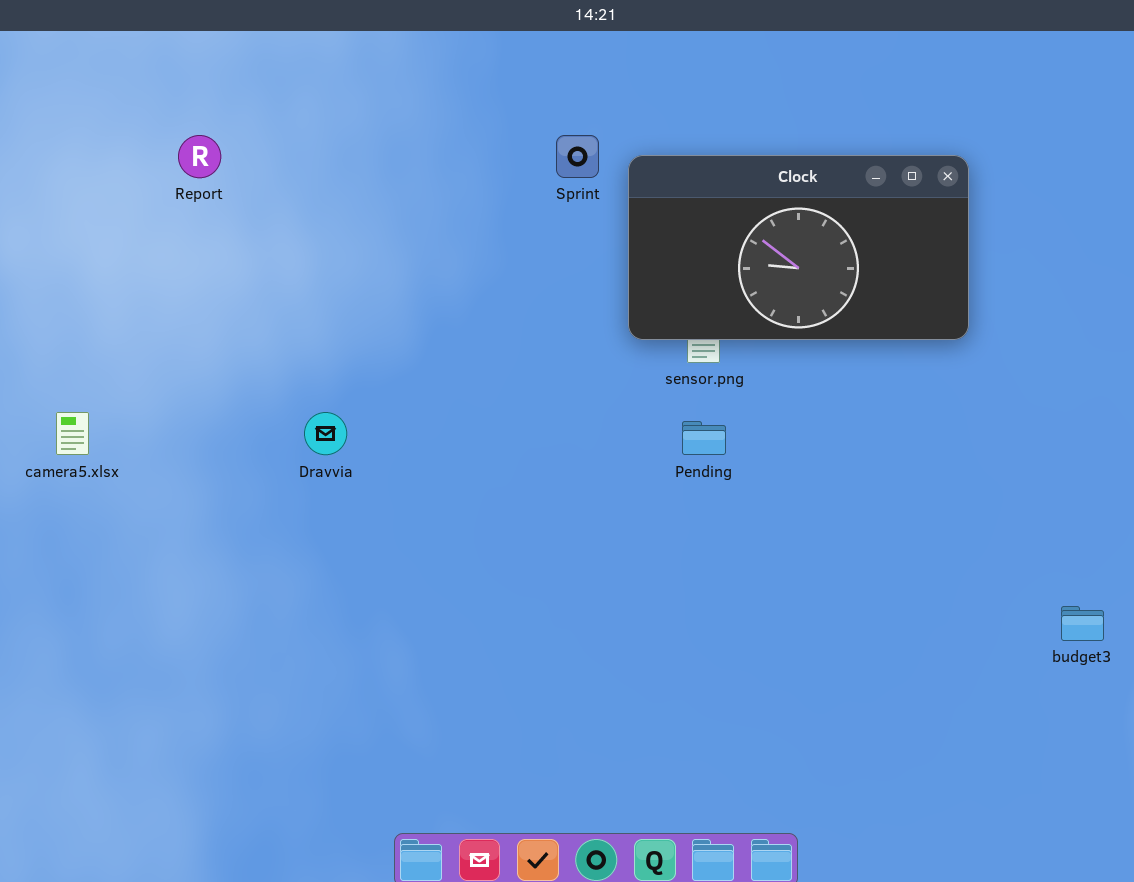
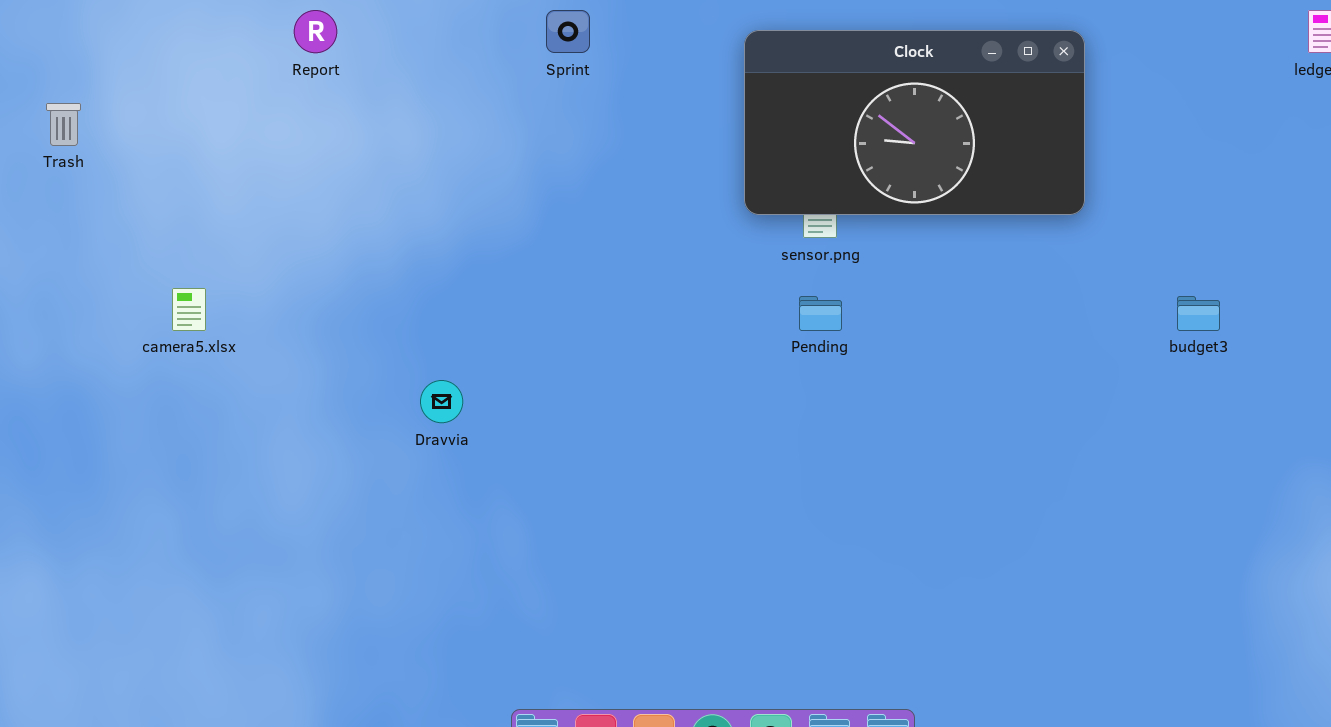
Sprint: [556,135,599,178] -> [546,10,590,53], moved
Dravvia: [304,412,347,455] -> [420,380,463,423], moved
budget3: [1061,606,1104,641] -> [1177,296,1220,331], moved

